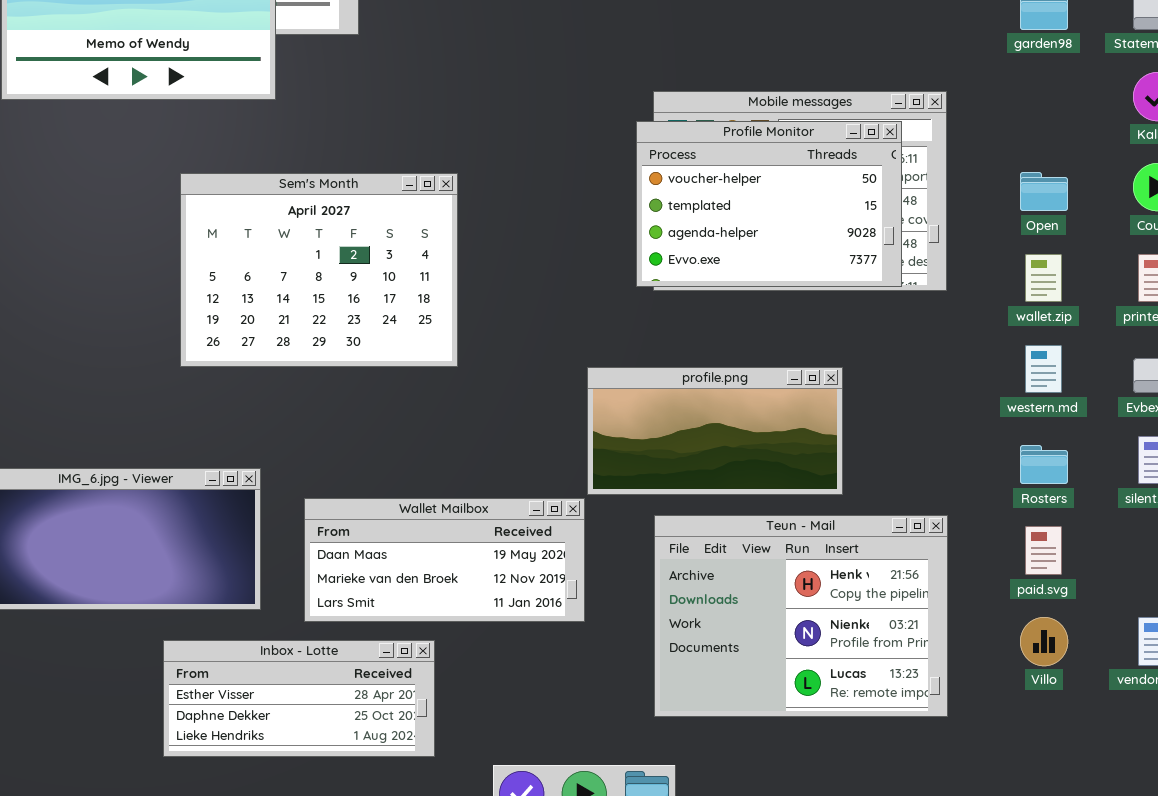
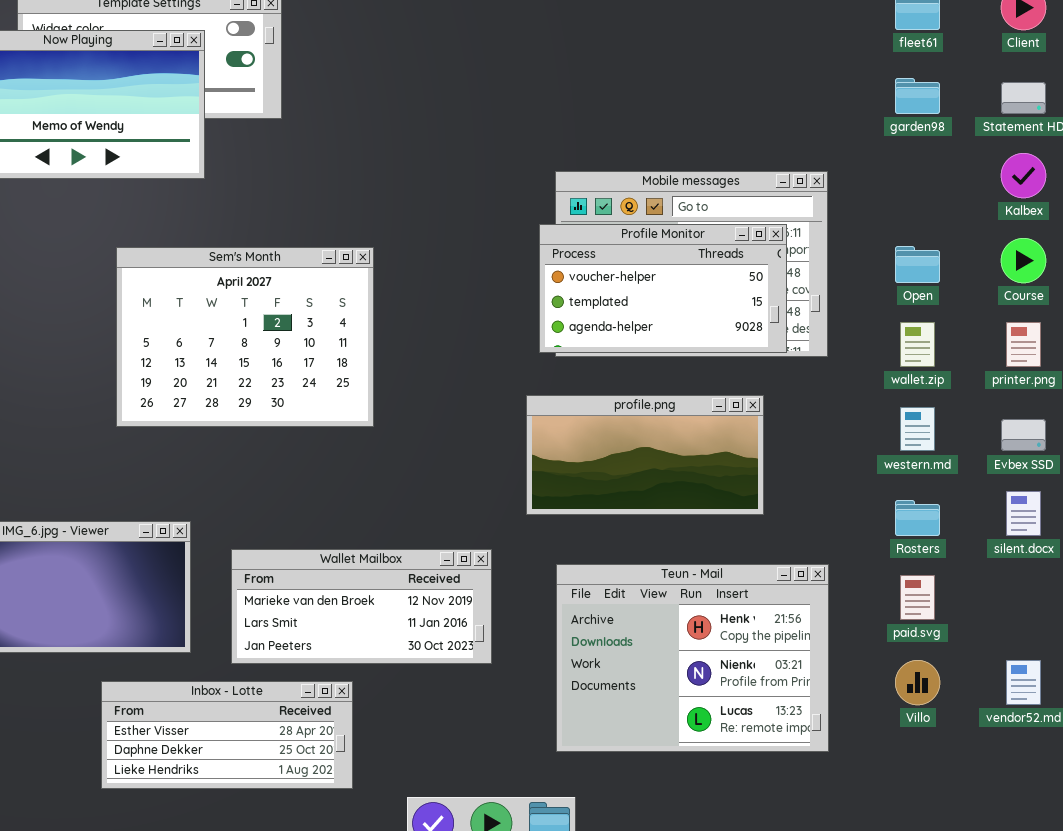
Profile Monitor: [636,121,902,287] -> [539,224,787,353], resized
profile.png: [587,367,843,495] -> [526,395,764,515], moved
Wallet Mailbox: [304,498,585,622] -> [231,549,492,664], scrolled down 1 row

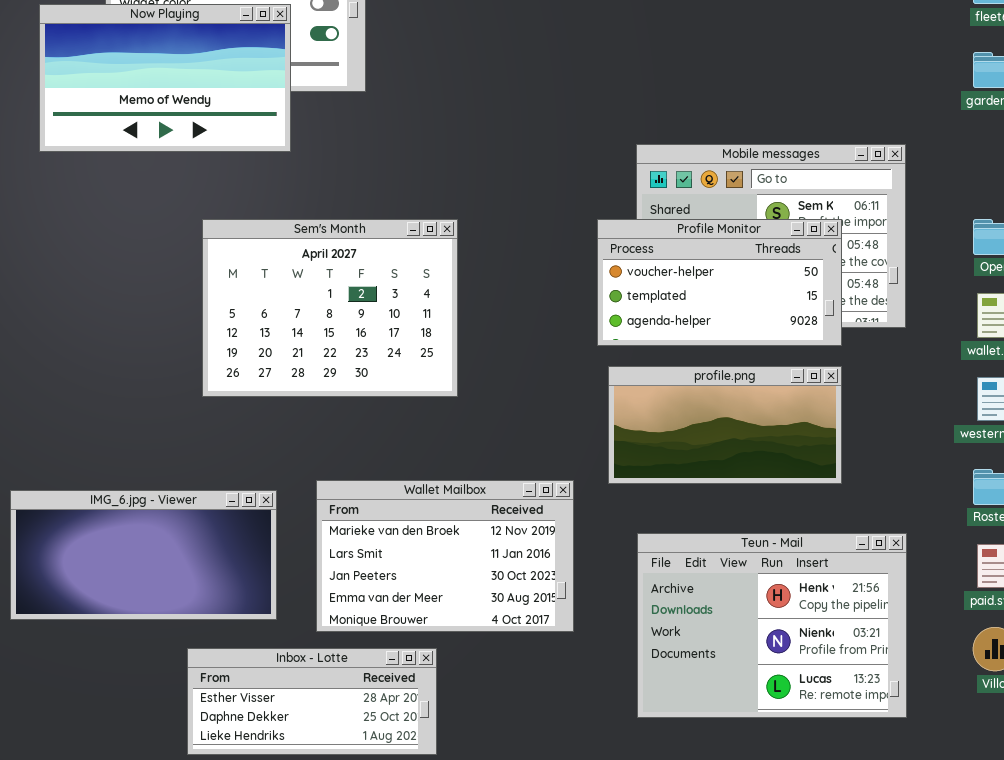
Profile Monitor: [539,224,787,353] -> [597,219,842,346], moved
Wallet Mailbox: [231,549,492,664] -> [316,480,574,632], resized

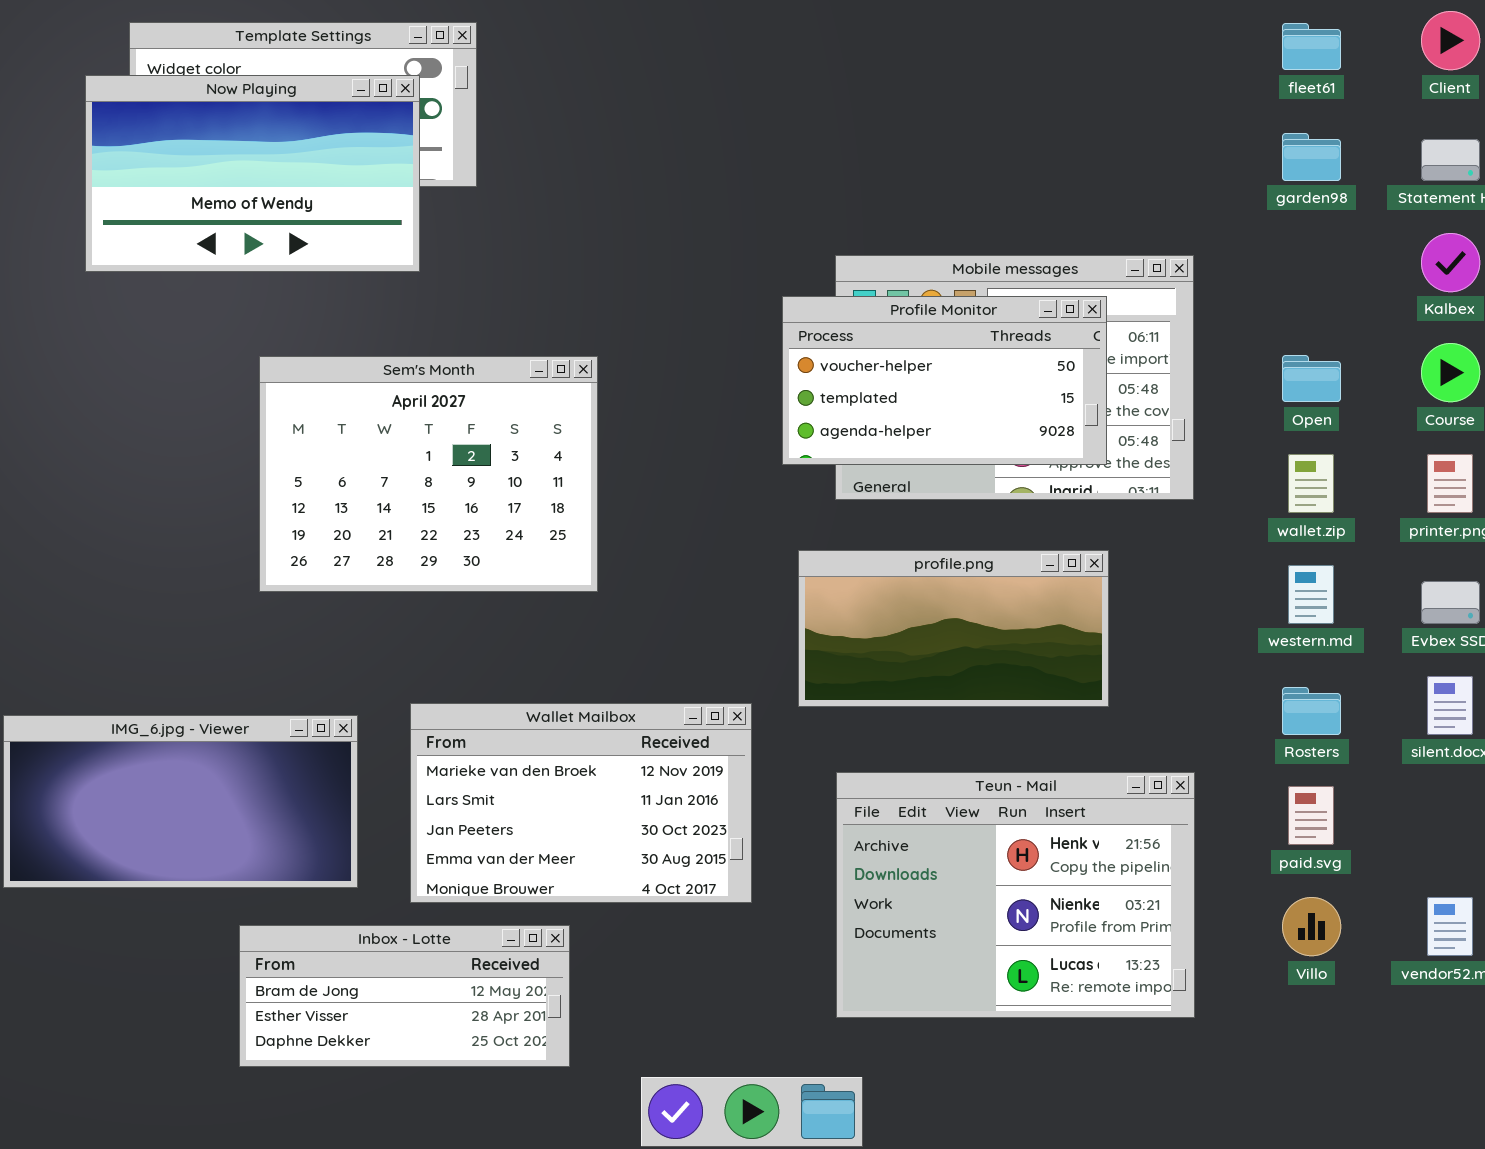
Now Playing: [39,4,291,152] -> [85,75,420,272], moved
Profile Monitor: [597,219,842,346] -> [782,296,1107,465], moved
Inbox - Lotte: [187,648,437,755] -> [239,925,570,1067], scrolled up 1 row

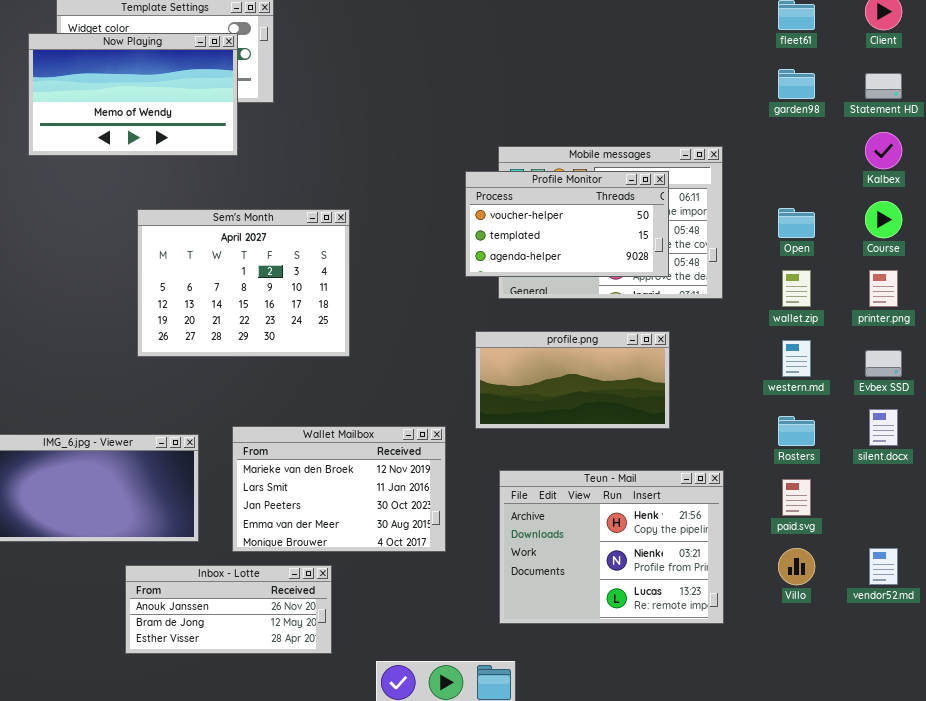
Inbox - Lotte: [239,925,570,1067] -> [125,565,332,654], scrolled up 1 row

